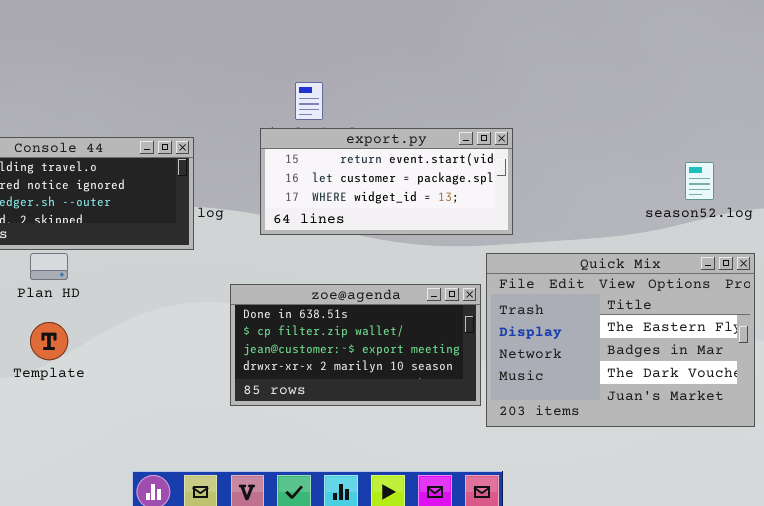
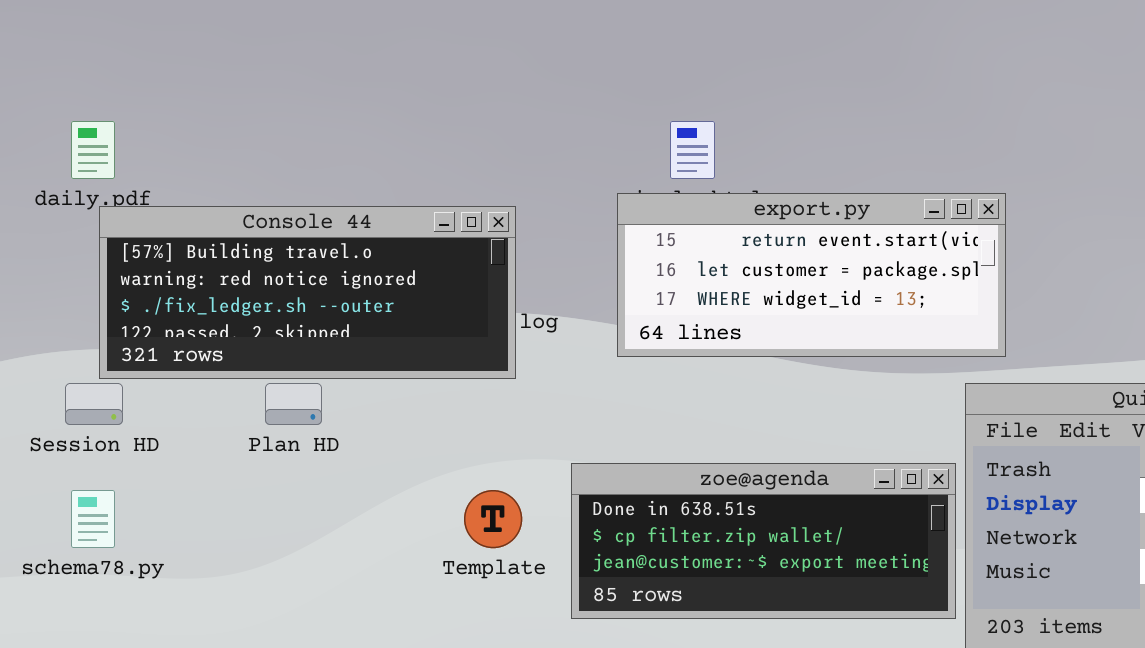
zoe@agenda: [230,284,481,406] -> [571,463,956,619], resized
Template: [30,322,68,360] -> [464,490,522,548], moved

